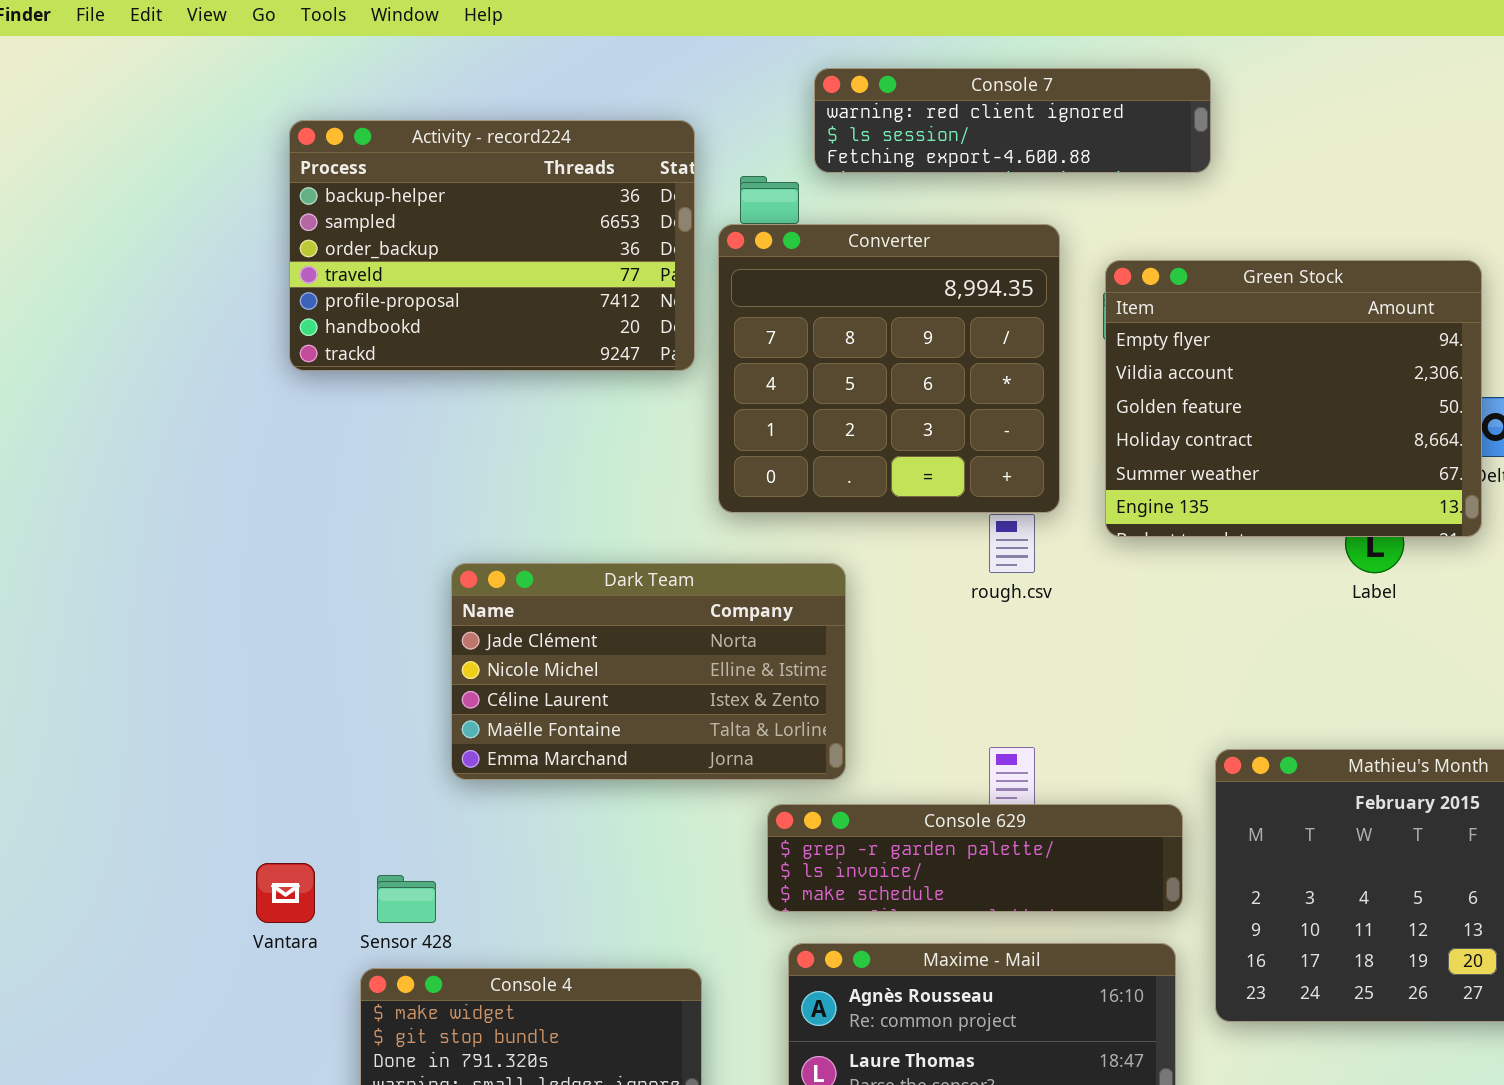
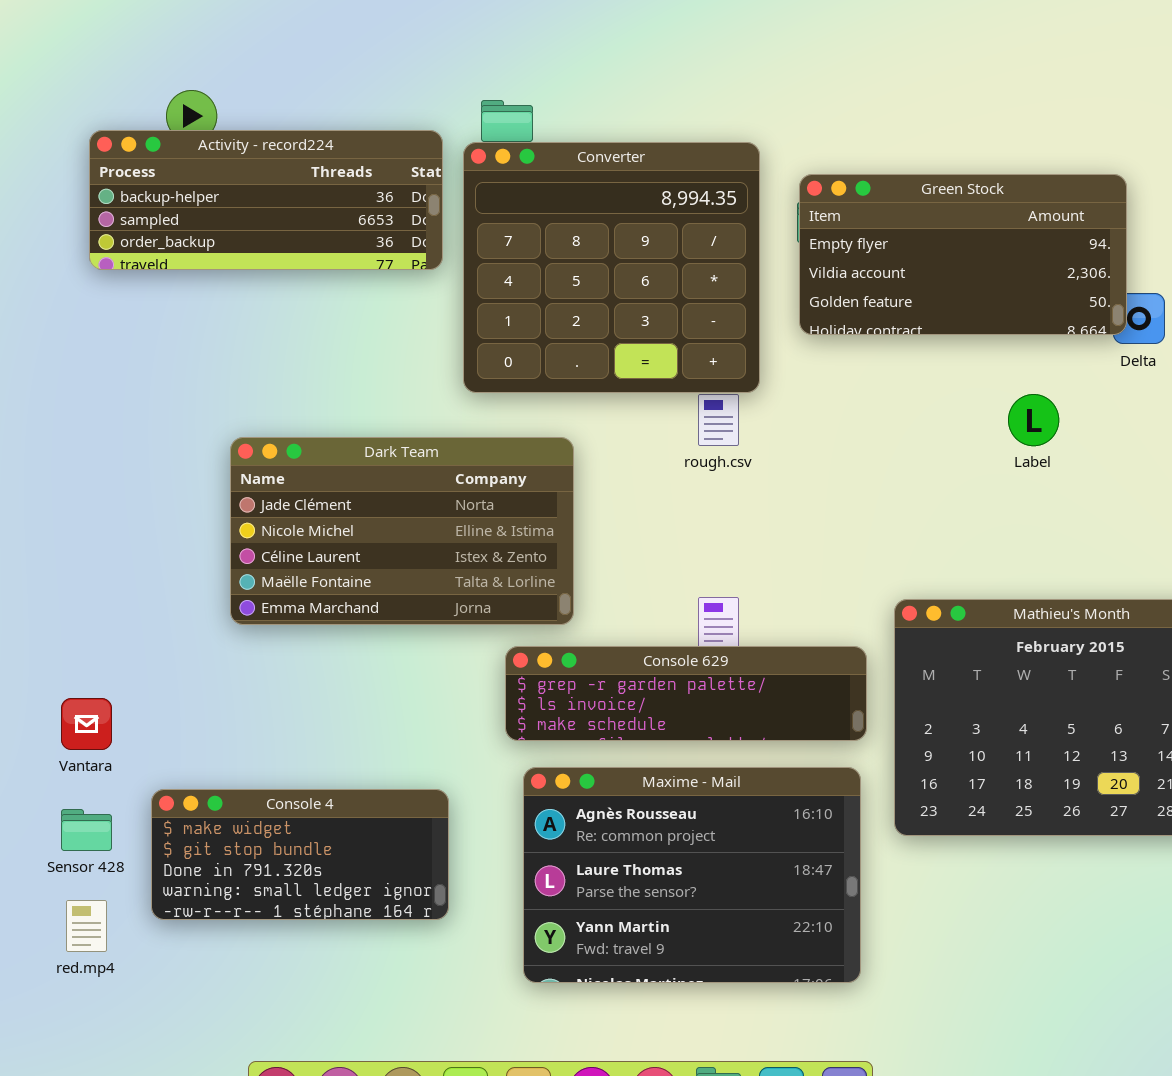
Console 7: [814,68,1211,173] -> none, closed
Activity - record224: [289,120,695,371] -> [89,130,443,270], resized
Green Stock: [1105,260,1482,537] -> [799,174,1127,335], resized
Sensor 428: [377,875,436,923] -> [61,809,112,851], moved

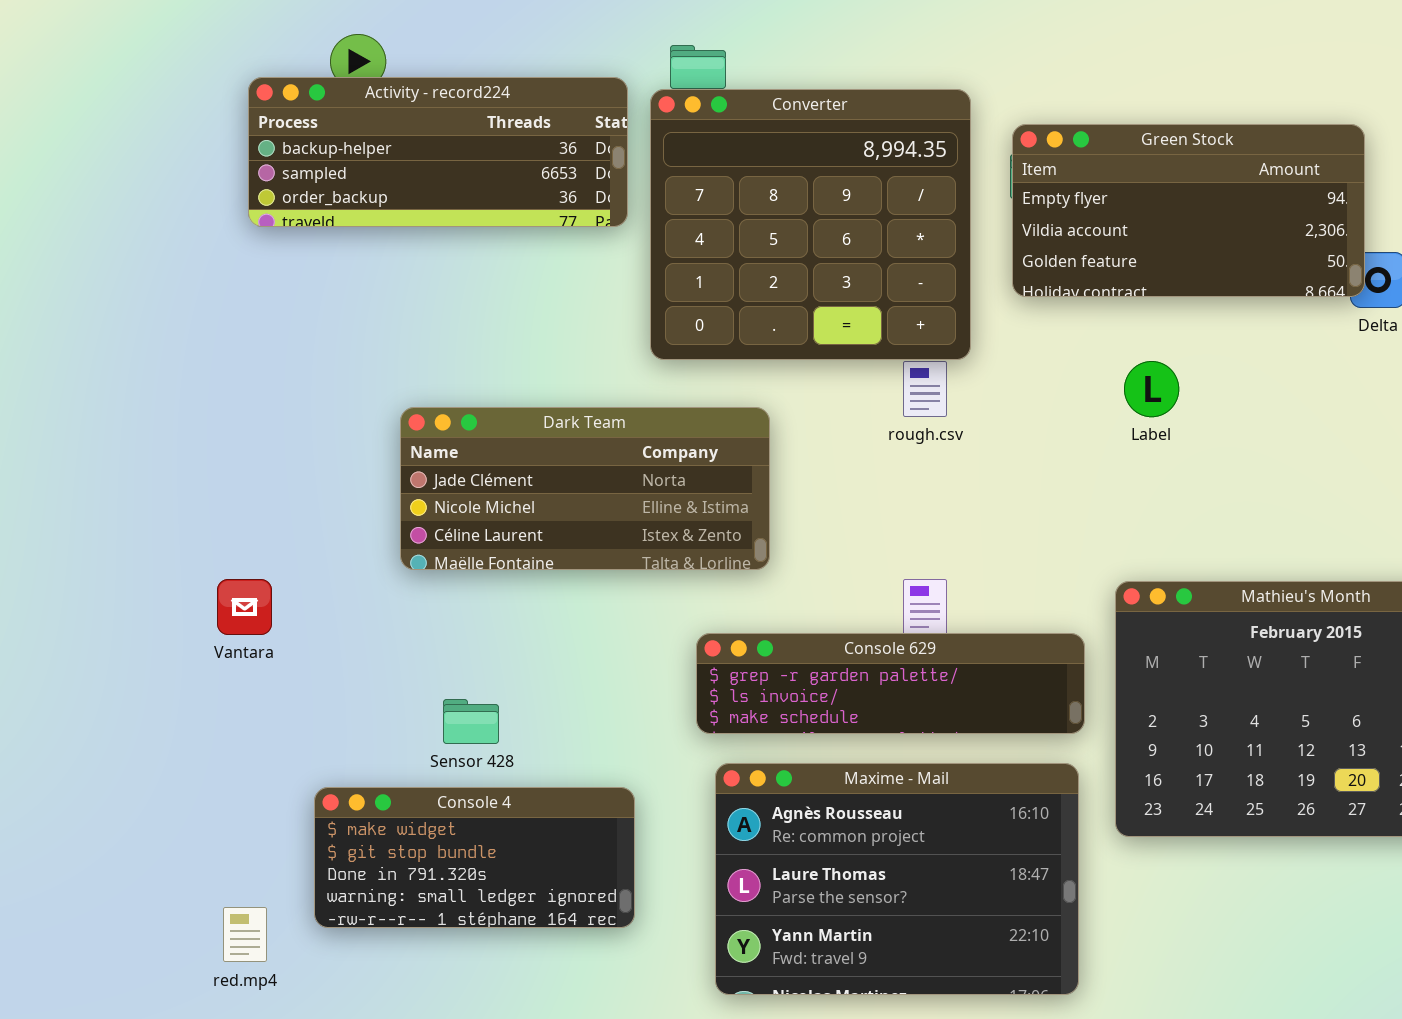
Label: [1008,394,1059,446] -> [1124,361,1179,417], moved
Dark Team: [230,437,574,625] -> [400,407,770,570], resized
Vantara: [61,698,112,750] -> [217,579,272,635], moved
Sensor 428: [61,809,112,851] -> [443,699,499,744], moved

